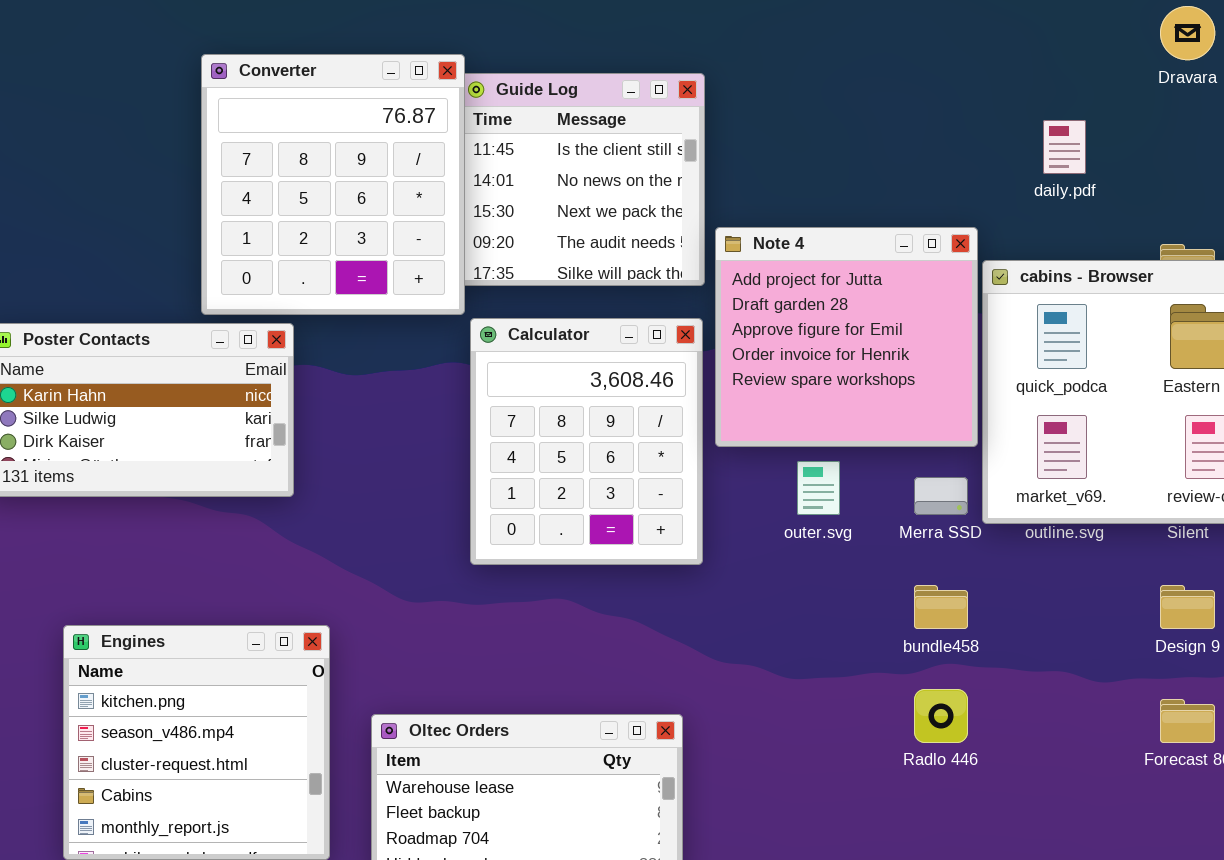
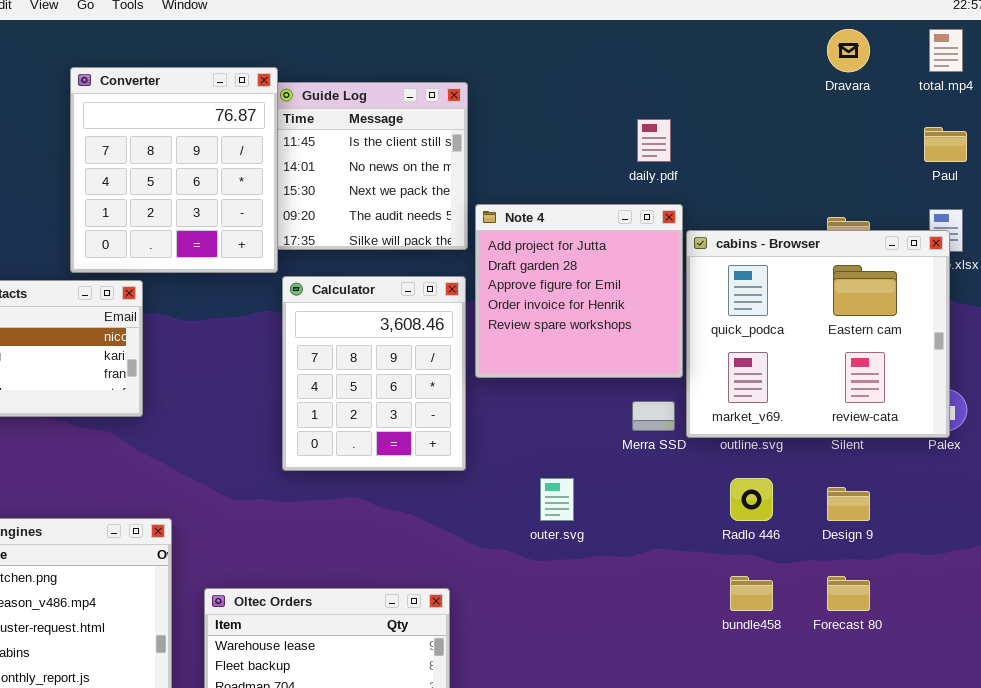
daily.pdf: [1043,120,1086,174] -> [637,119,671,162], moved
outer.svg: [797,461,840,515] -> [540,478,574,521], moved
bundle458: [914,585,968,629] -> [730,576,773,611], moved
Radlo 446: [914,689,968,743] -> [730,478,773,521], moved

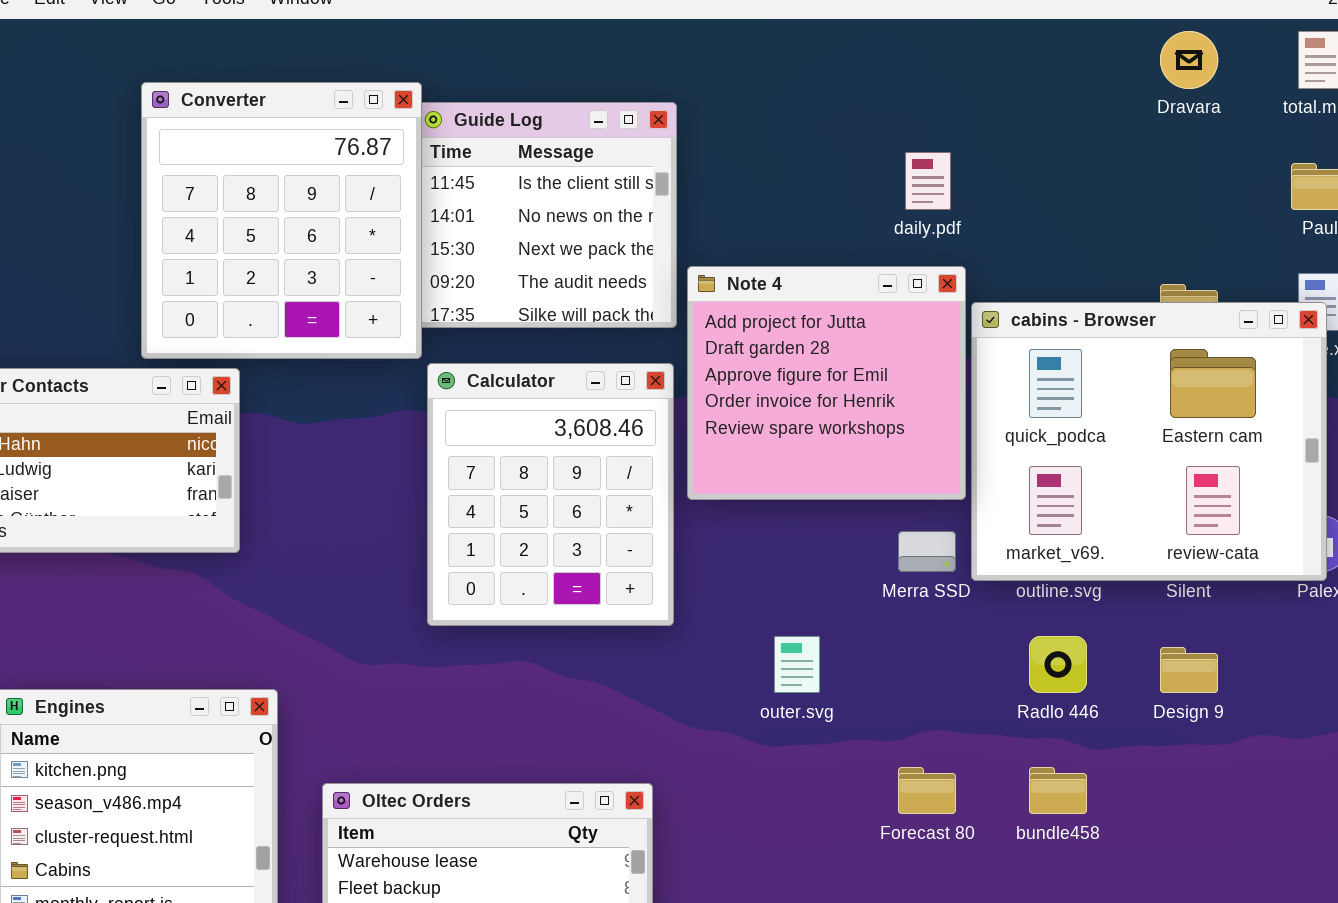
Forecast 80: [827,576,870,611] -> [898,767,956,814], moved

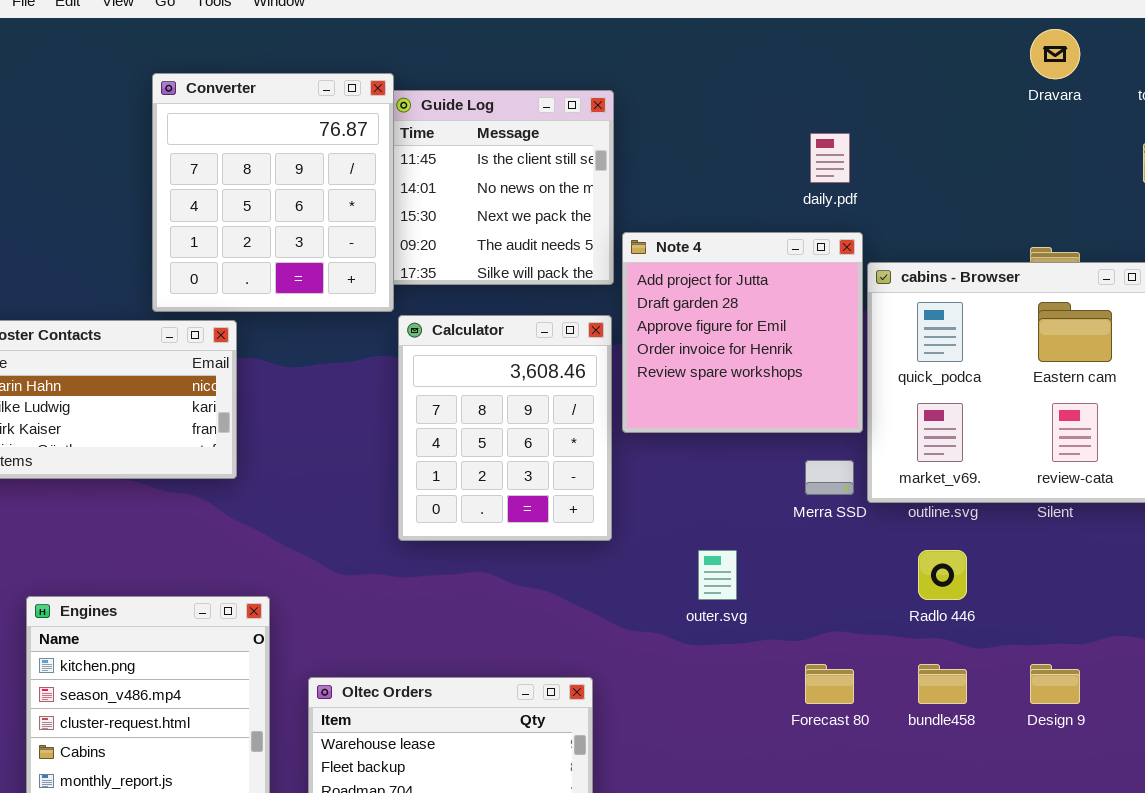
Design 9: [1160,647,1218,693] -> [1030,664,1080,704], moved

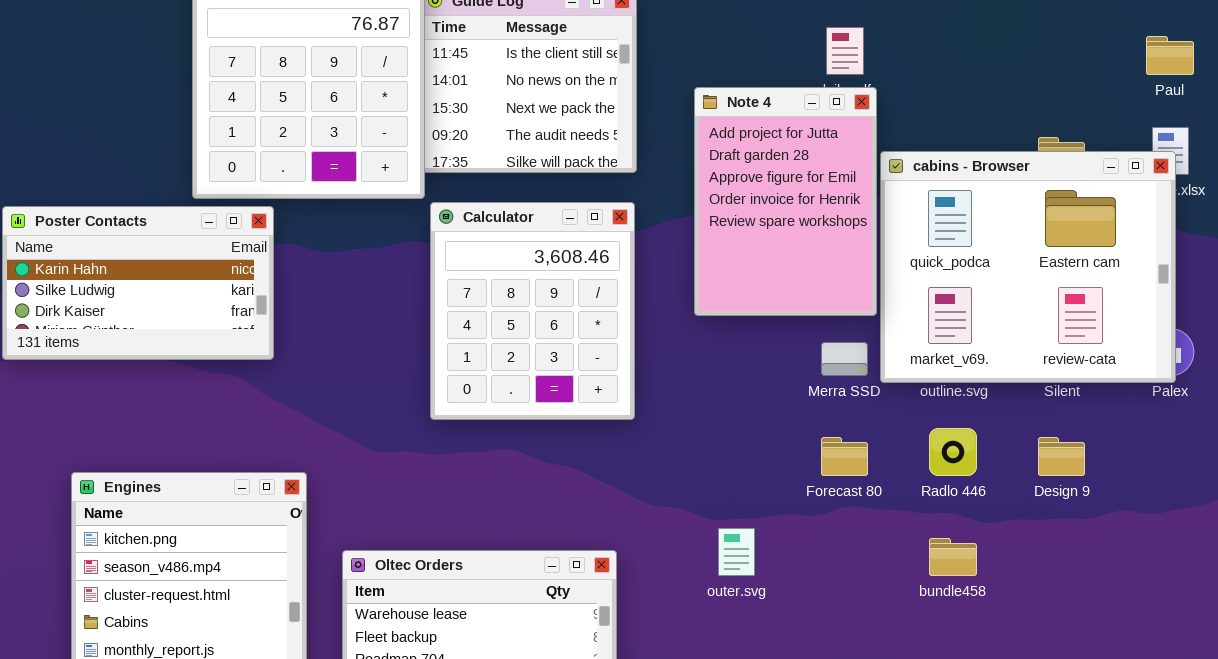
Note 4: [622,232,863,433] -> [694,87,877,316], resized
outer.svg: [698,550,737,600] -> [718,528,755,576], moved
Forecast 80: [805,664,854,704] -> [821,437,868,476], moved
Design 9: [1030,664,1080,704] -> [1038,437,1085,476], moved

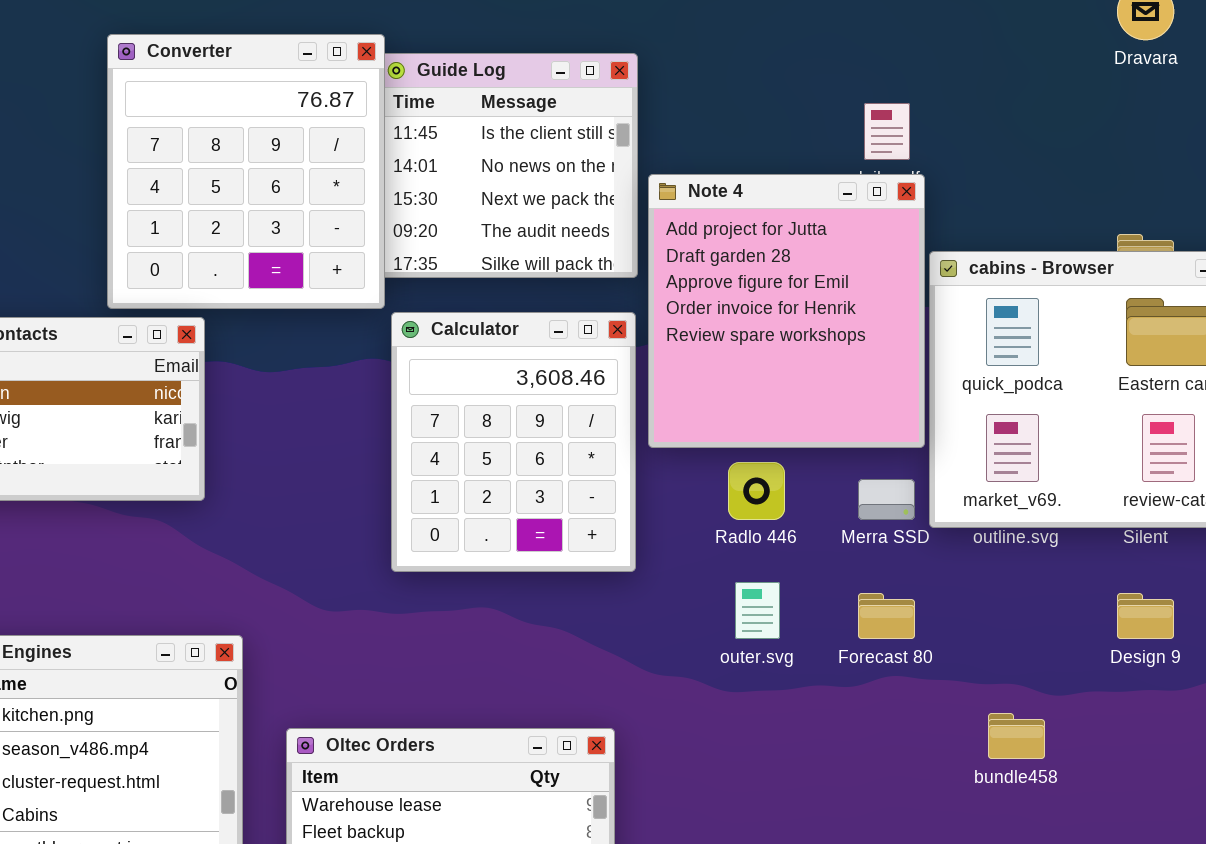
Note 4: [694,87,877,316] -> [648,174,925,448], resized
Radlo 446: [929,428,977,476] -> [728,462,785,520], moved
outer.svg: [718,528,755,576] -> [735,582,780,639], moved

